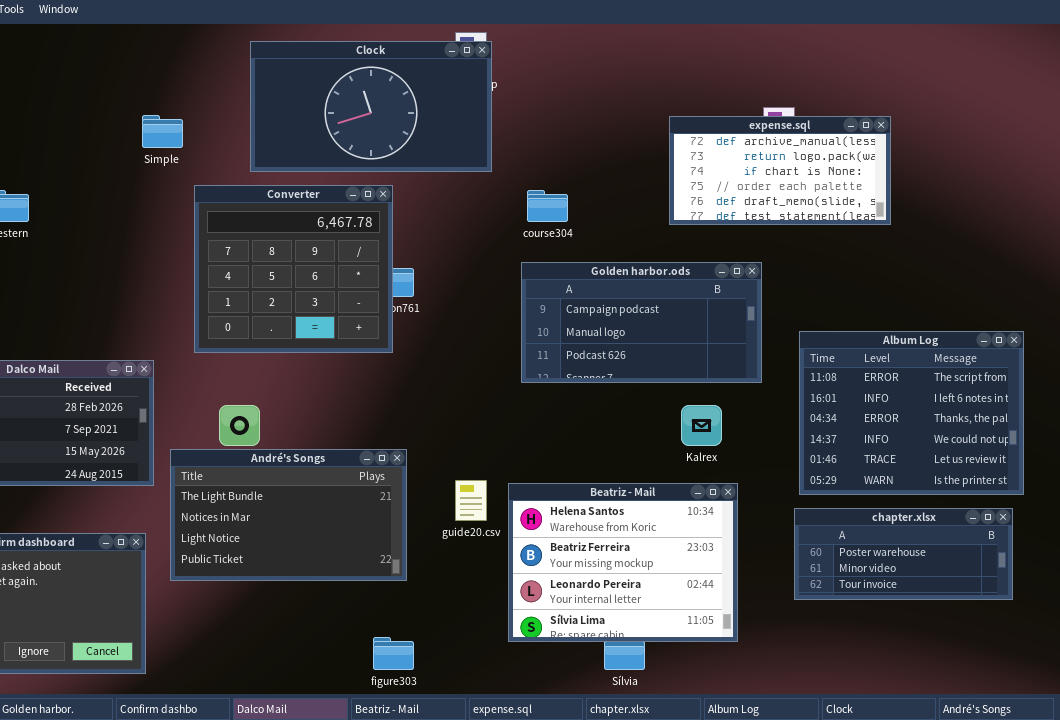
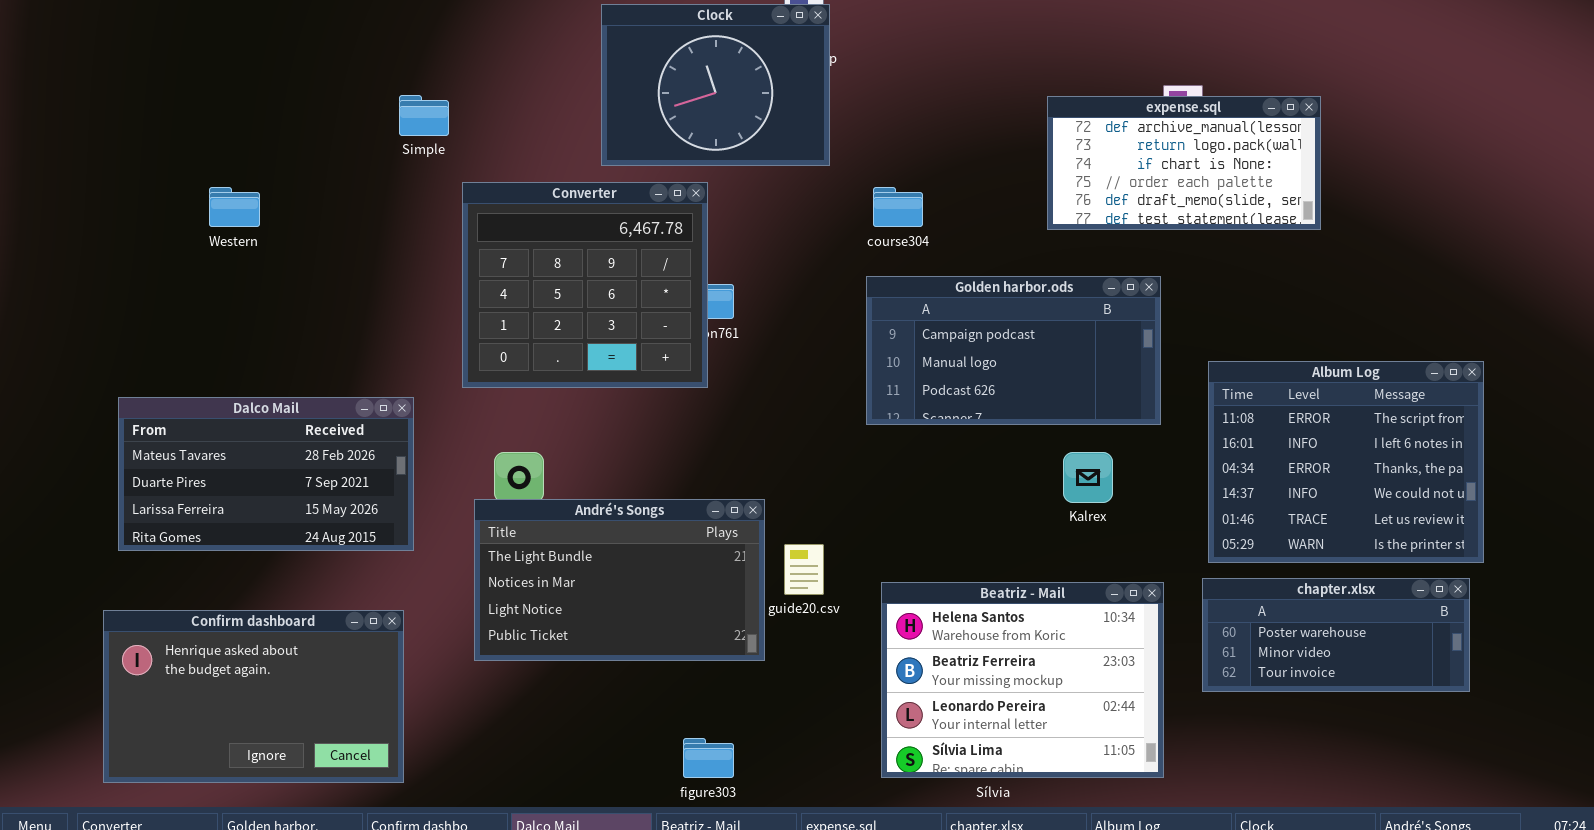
Clock: [250,41,492,172] -> [601,4,830,166], resized
André's Songs: [170,449,407,581] -> [474,499,765,661], moved
Beatriz - Mail: [508,483,738,642] -> [881,582,1164,778], moved

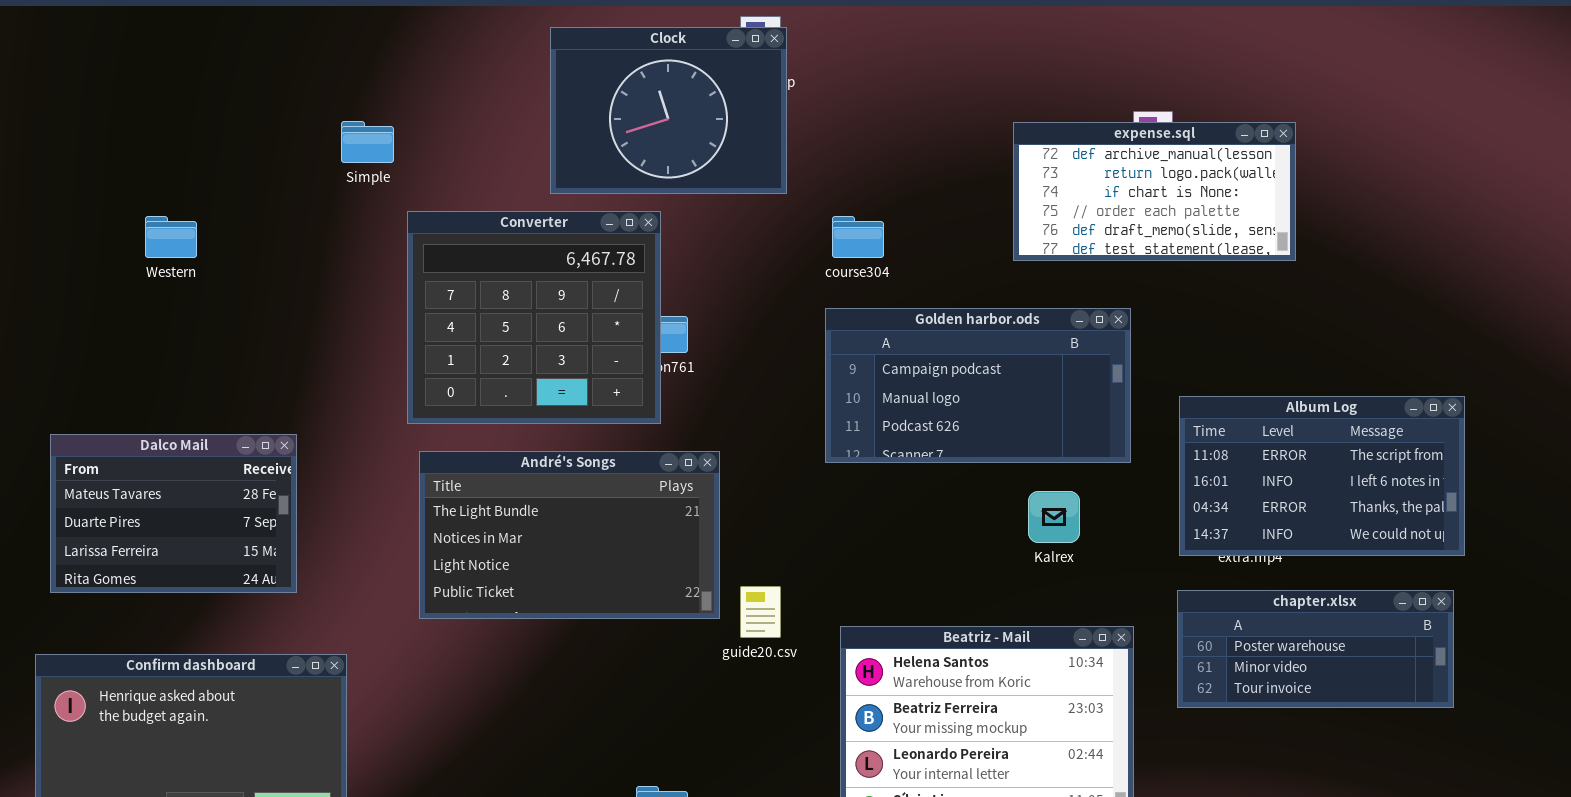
Album Log: [1208,361,1484,563] -> [1179,396,1465,556], resized
Dalco Mail: [118,397,414,551] -> [50,434,297,593], resized
André's Songs: [474,499,765,661] -> [419,451,720,619], moved
chapter.xlsx: [1202,578,1470,692] -> [1177,590,1454,708], moved

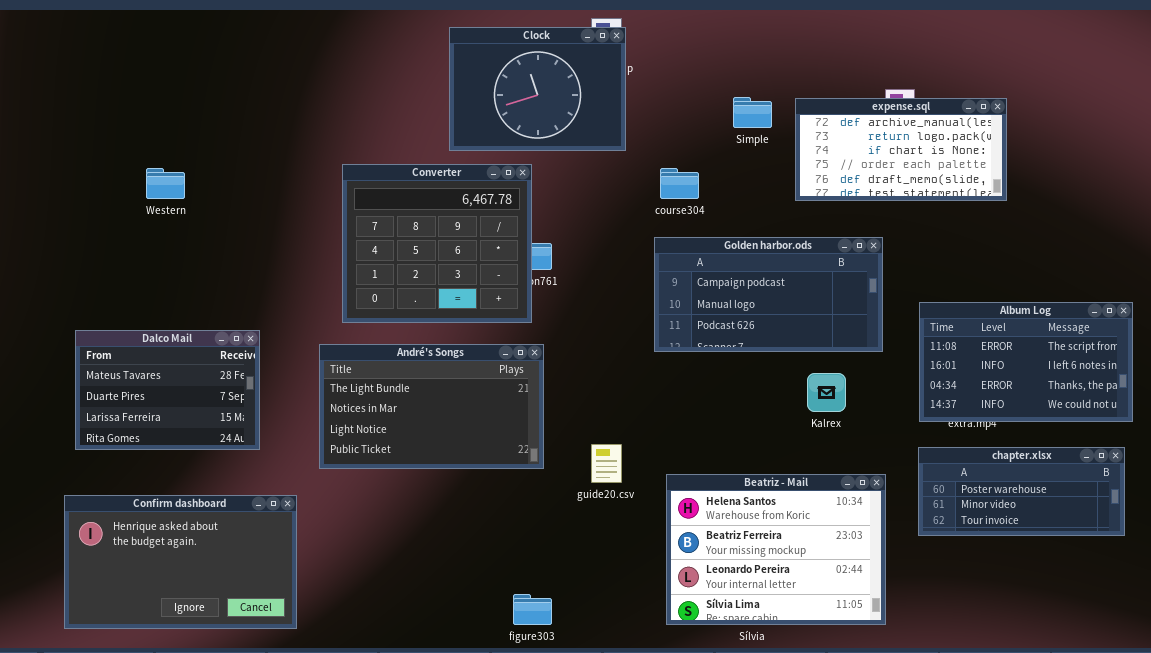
Simple: [341,121,394,163] -> [733,97,772,128], moved
André's Songs: [419,451,720,619] -> [319,344,544,469], moved

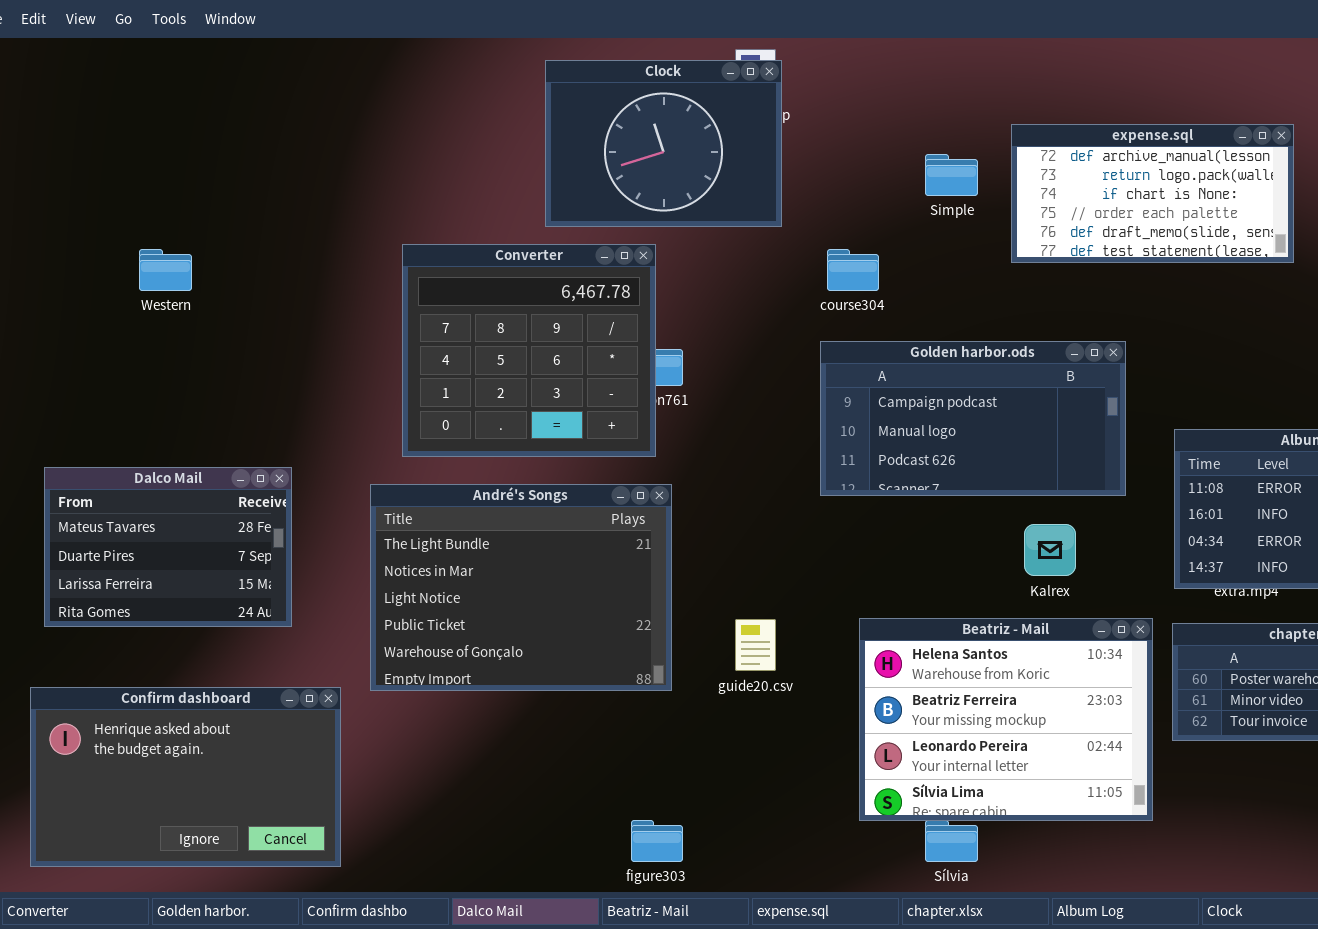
expense.sql: [795,98,1007,201] -> [1011,124,1294,263], moved
André's Songs: [319,344,544,469] -> [370,484,672,691], resized
Beatriz - Mail: [666,474,886,625] -> [859,618,1153,821], moved

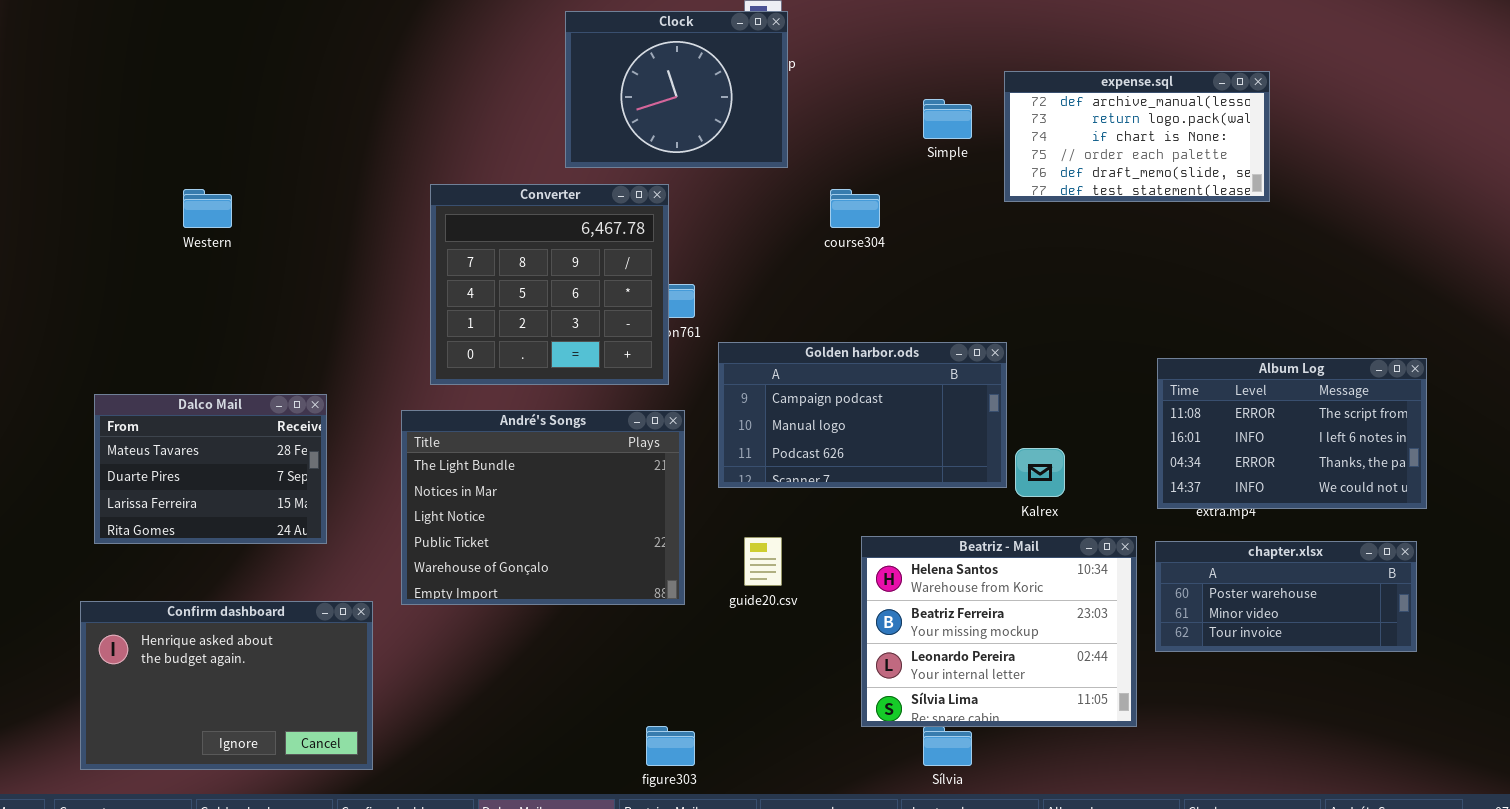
Golden harbor.ods: [820,341,1126,496] -> [718,342,1007,488], moved

